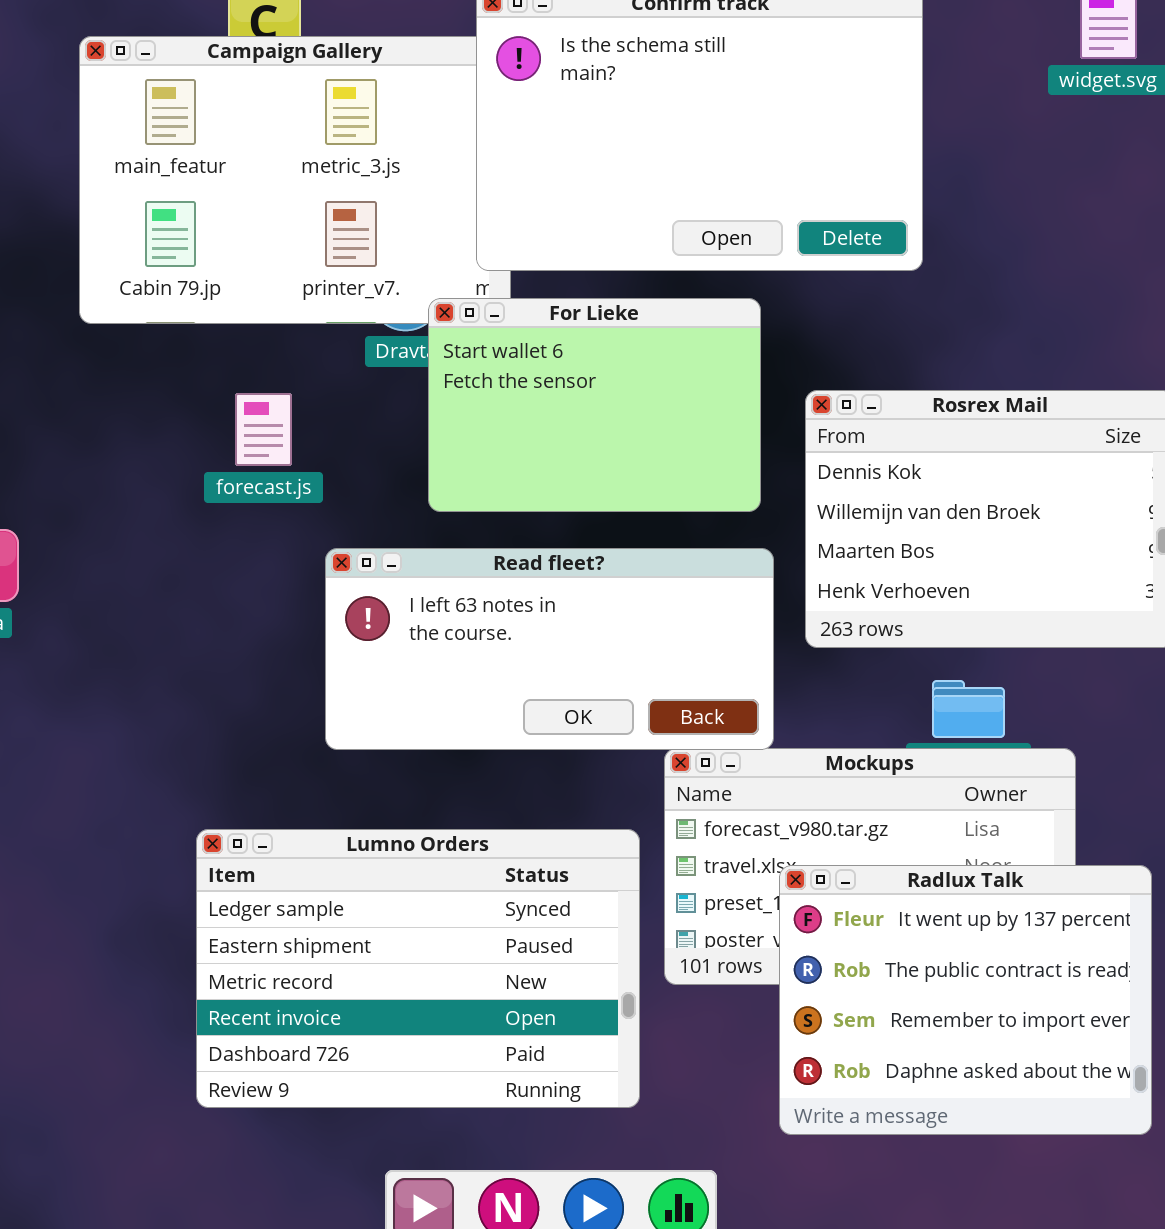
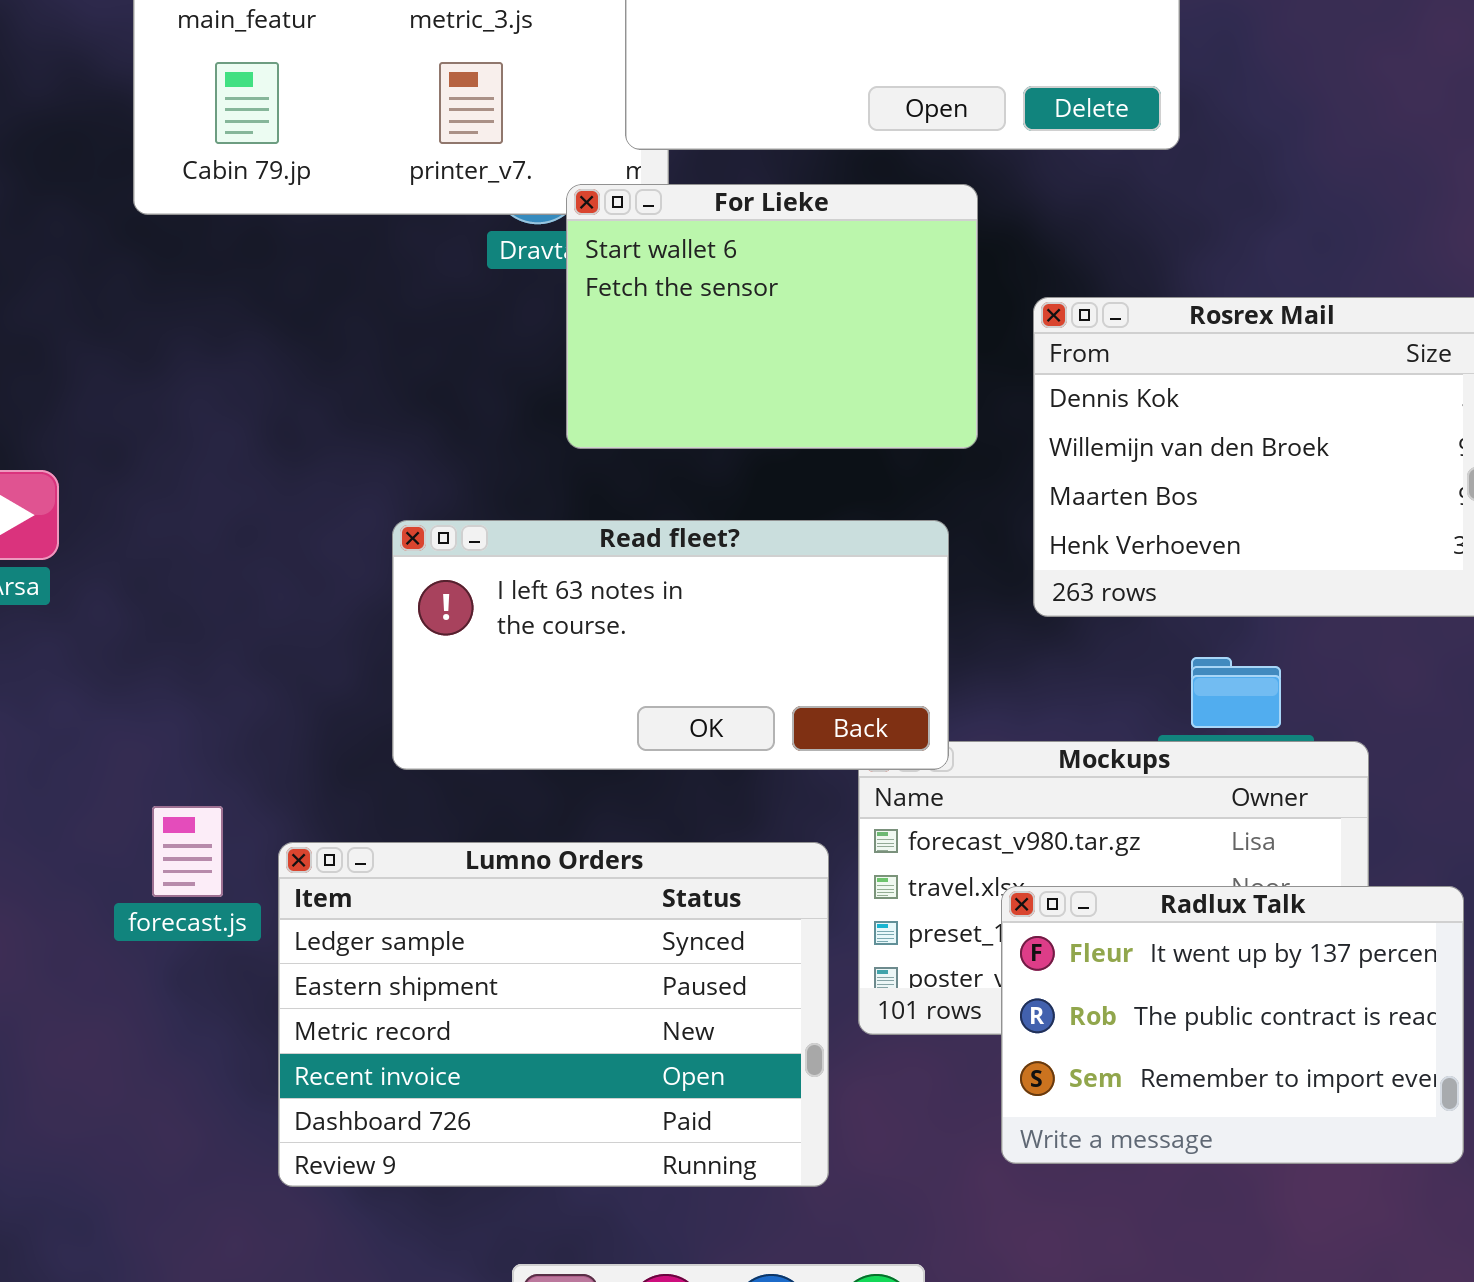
forecast.js: [235,393,292,466] -> [152,806,223,897], moved
Read fleet?: [325,548,774,750] -> [392,520,949,770], moved
Radlux Talk: [779,865,1152,1135] -> [1001,886,1464,1164], resized

